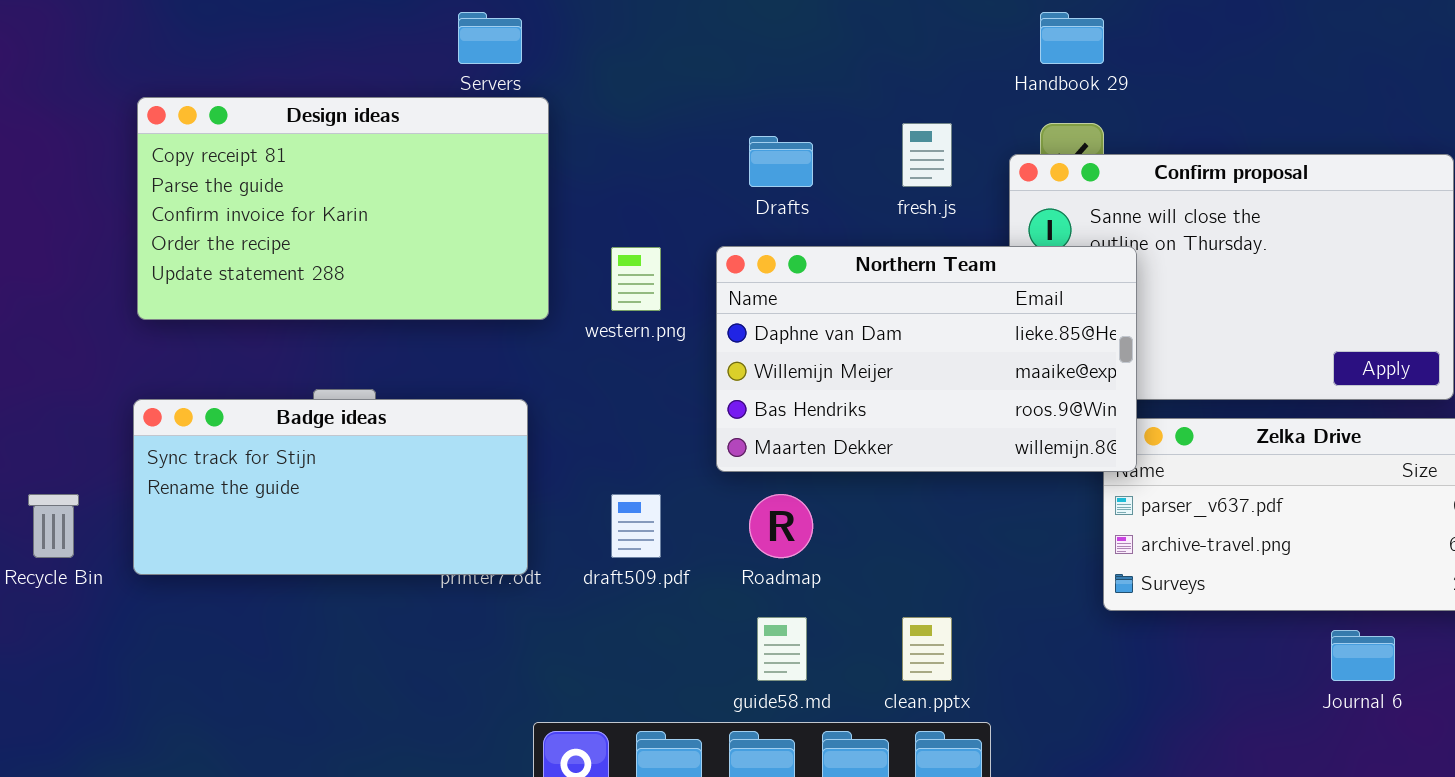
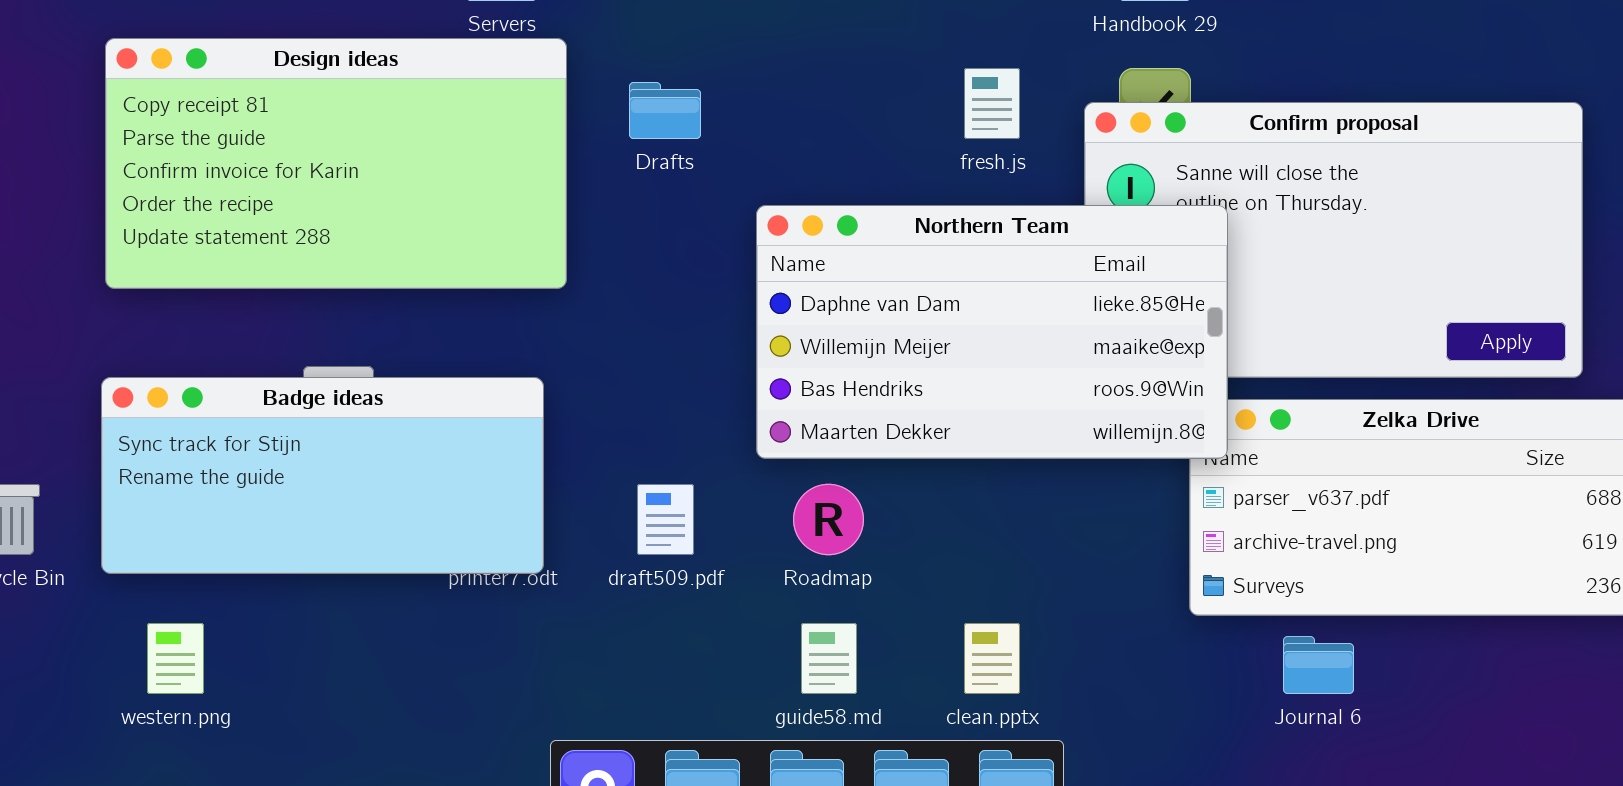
Drafts: [749,136,813,187] -> [629,82,701,139], moved
western.png: [611,247,661,311] -> [147,623,204,694], moved
Journal 6: [1331,630,1395,681] -> [1283,636,1354,694], moved

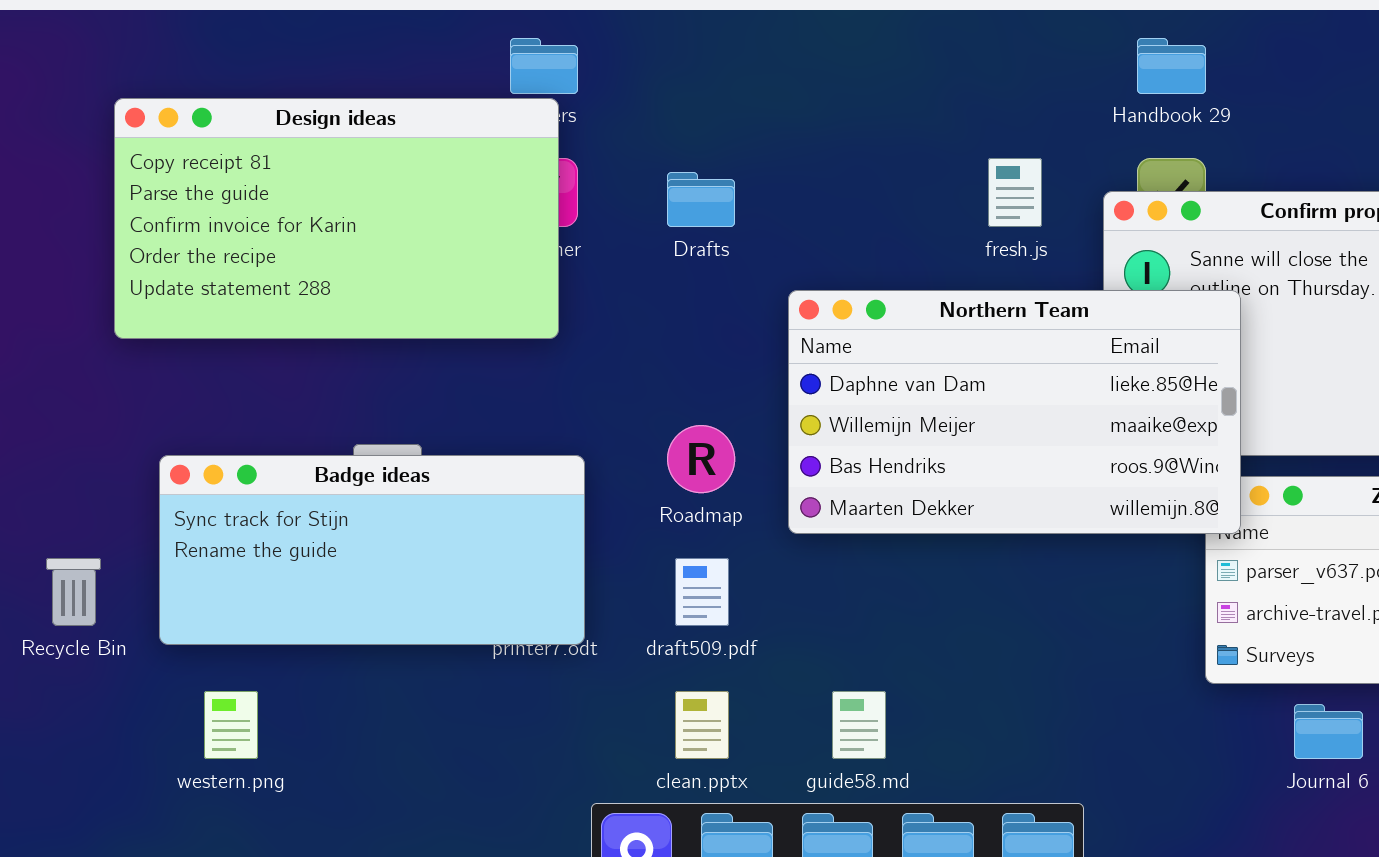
Design ideas: [105,38,567,289] -> [114,98,559,339], moved
Roadmap: [793,484,864,555] -> [667,425,735,493], moved
clean.pptx: [964,623,1020,694] -> [675,691,729,759], moved

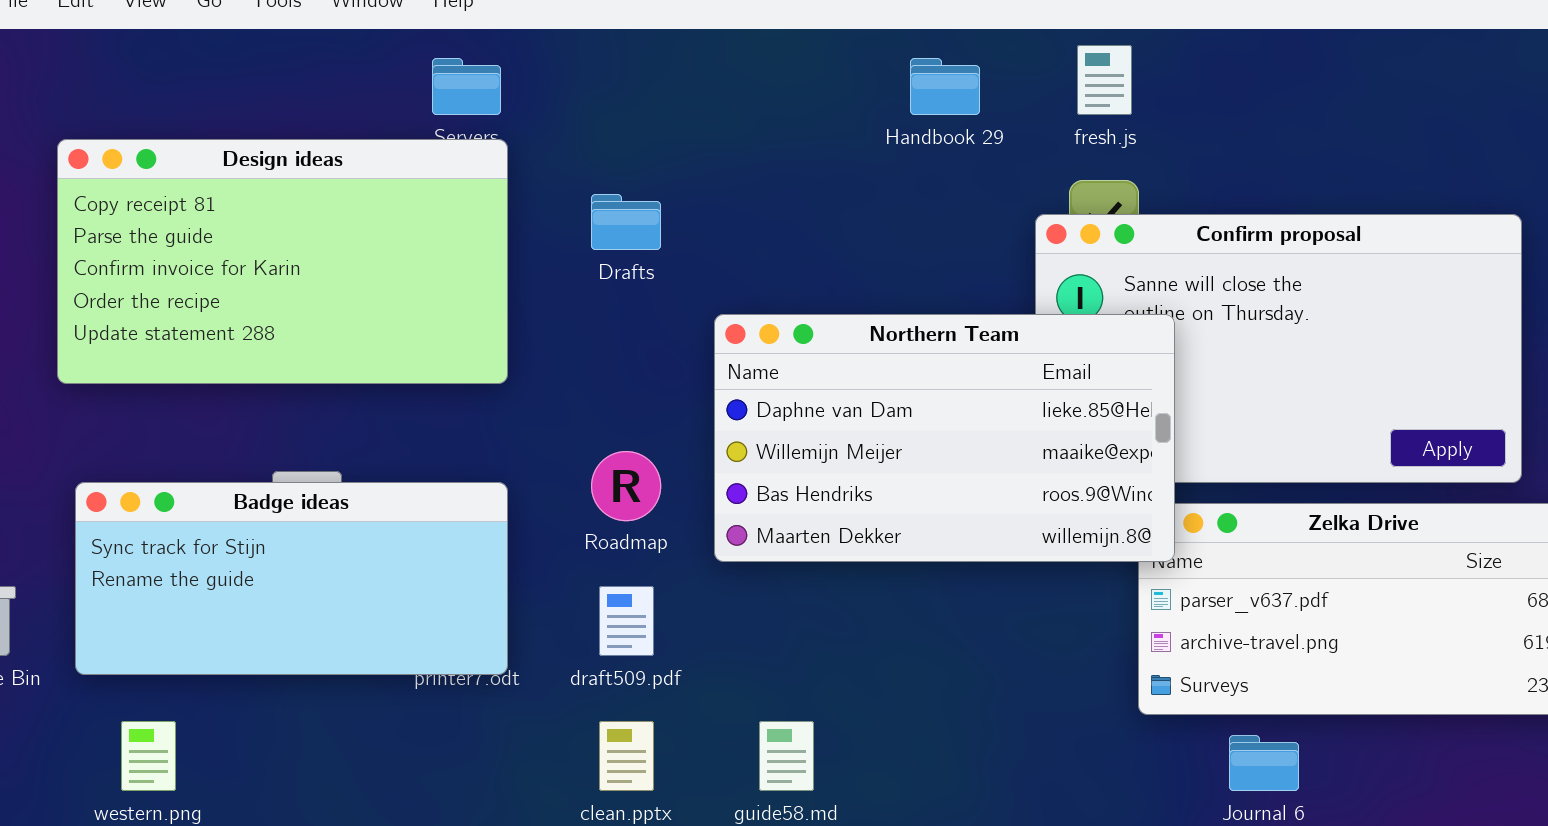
Handbook 29: [1137,38,1206,94] -> [910,58,980,115], moved
Design ideas: [114,98,559,339] -> [57,139,508,384], moved
fresh.js: [988,158,1042,227] -> [1077,45,1132,115], moved

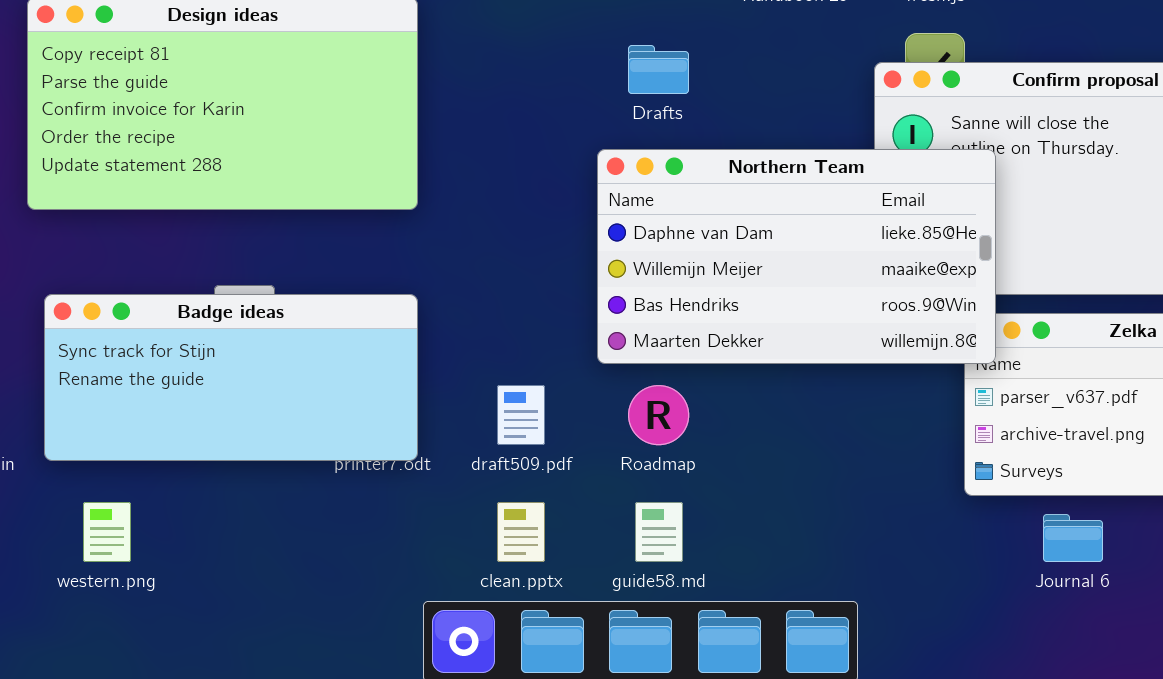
Drafts: [591,194,661,250] -> [628,45,689,94], moved
Roadmap: [591,451,661,521] -> [628,385,689,445], moved

